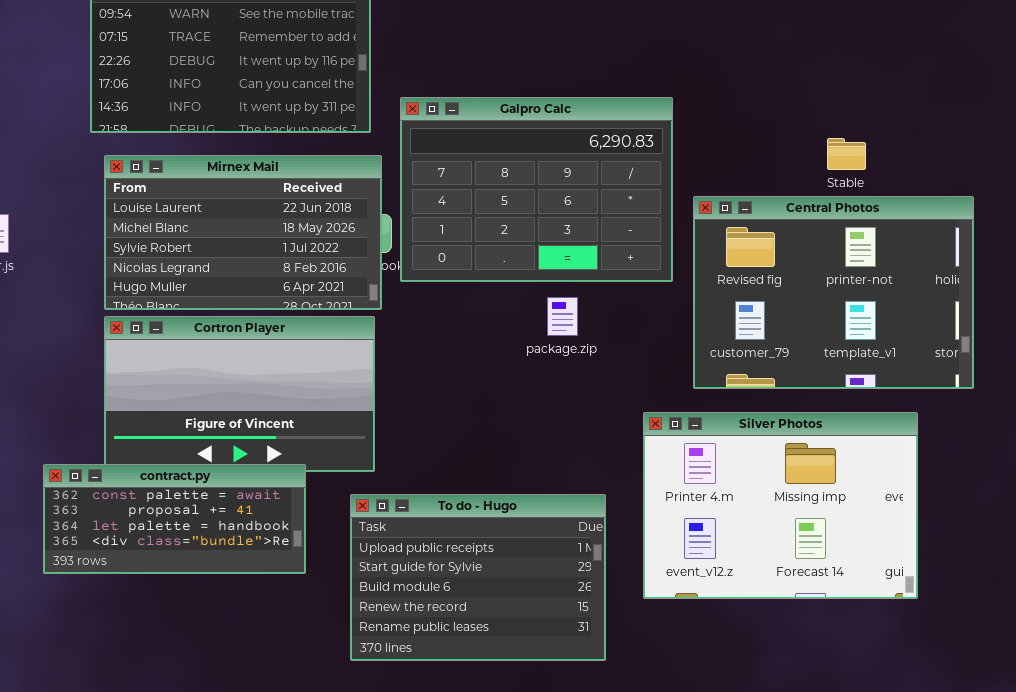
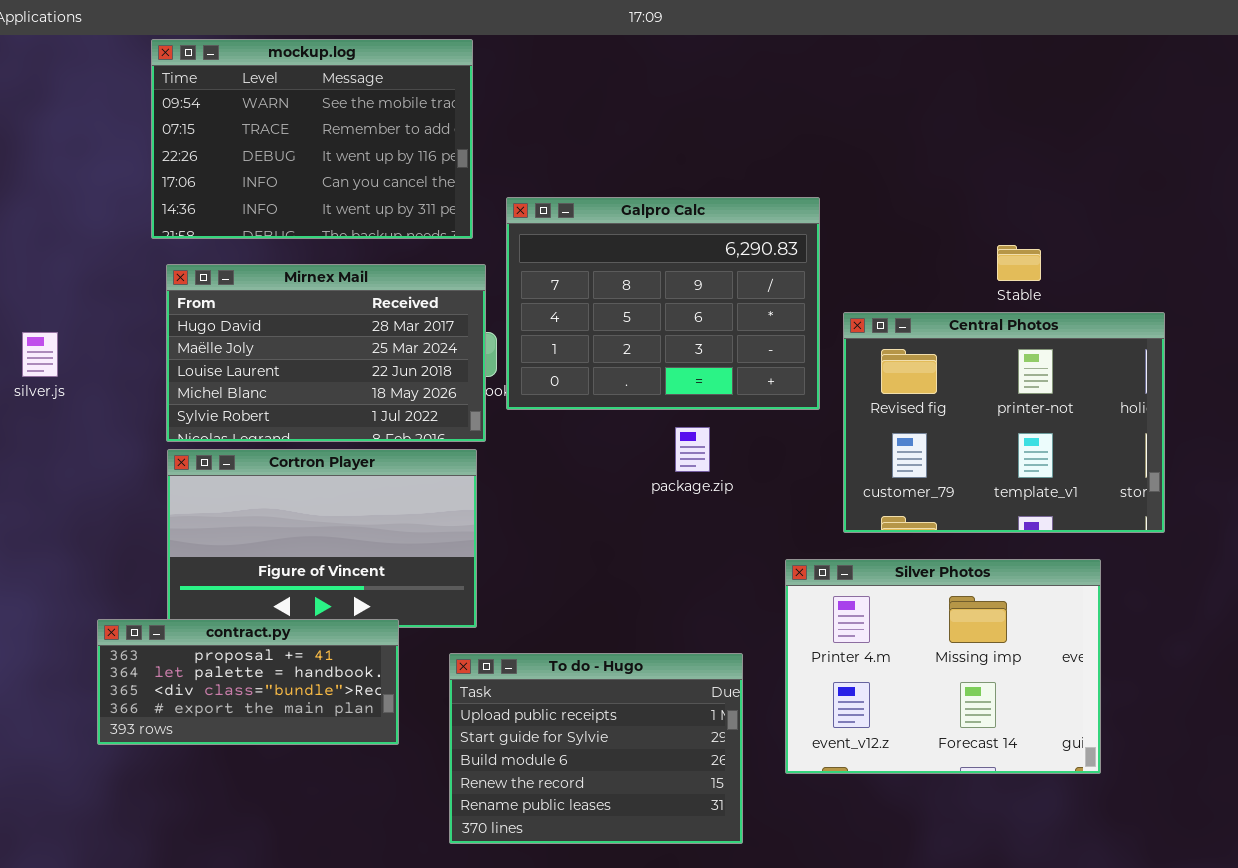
Mirnex Mail: [104,155,382,310] -> [166,264,486,442], scrolled up 2 rows
contract.py: [43,464,306,574] -> [97,619,399,745], scrolled down 1 row

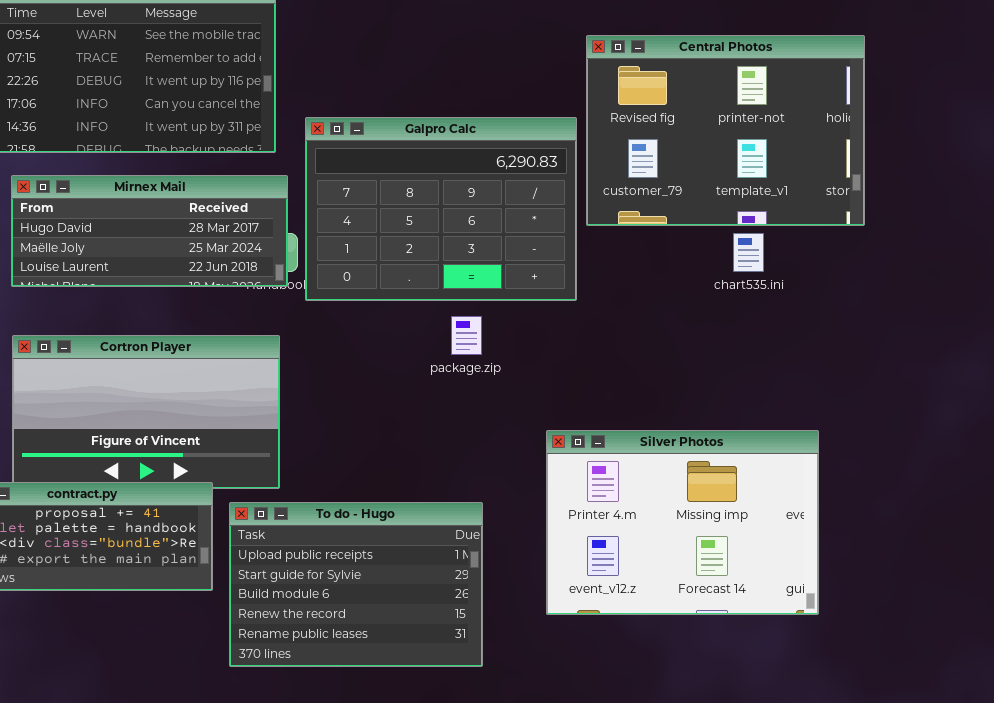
Mirnex Mail: [166,264,486,442] -> [11,175,288,287], resized
Central Photos: [843,312,1165,533] -> [586,35,865,226], moved
To do - Hugo: [449,653,743,844] -> [229,502,483,667], moved

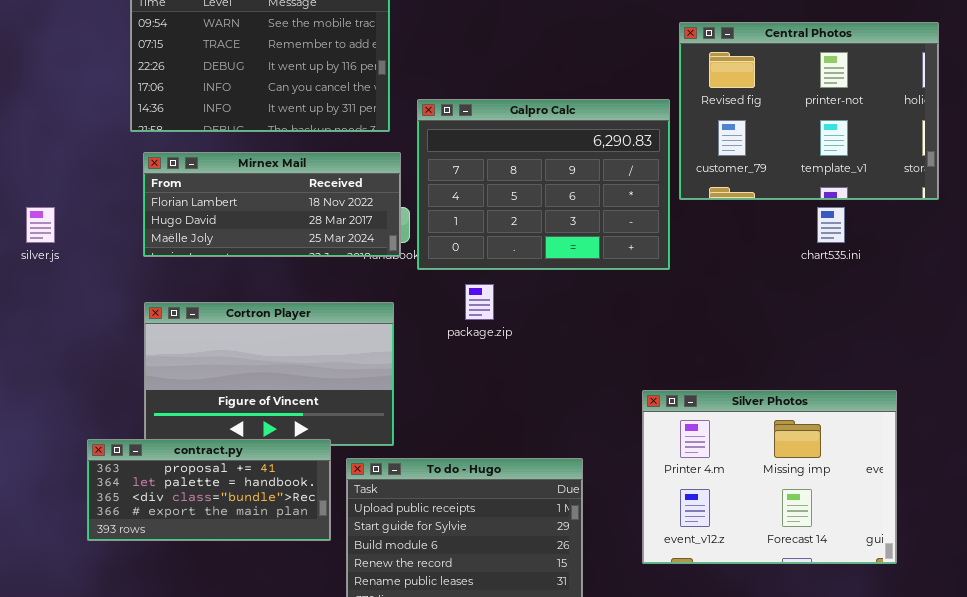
Mirnex Mail: [11,175,288,287] -> [143,152,401,257], scrolled up 1 row
package.zip: [451,316,482,355] -> [465,284,494,320], moved

